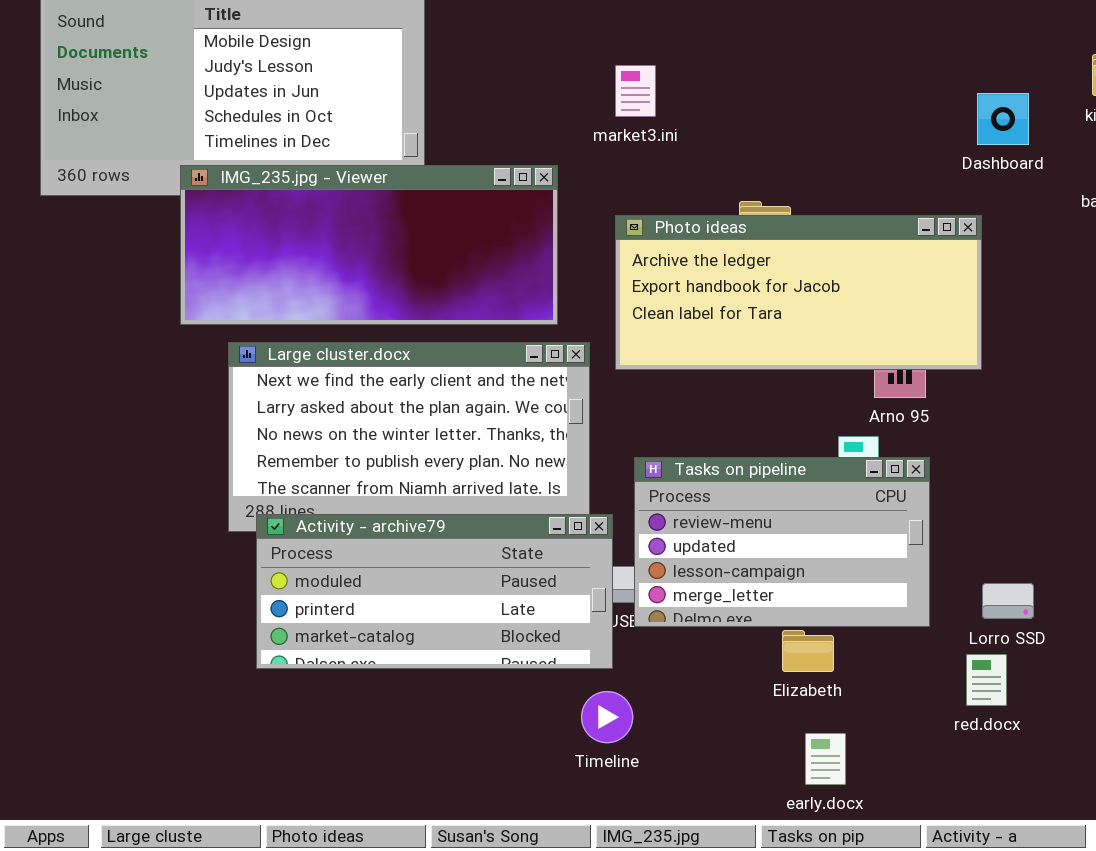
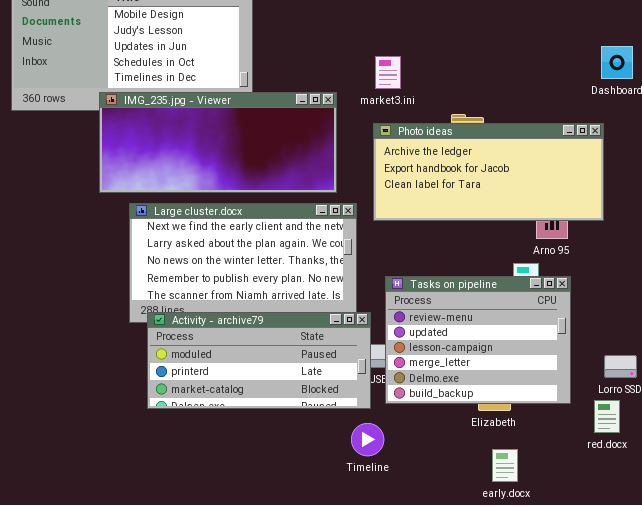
market3.ini: [615,65,656,117] -> [375,56,401,89], moved
Tasks on pipeline: [634,457,930,627] -> [385,276,571,404], resized

